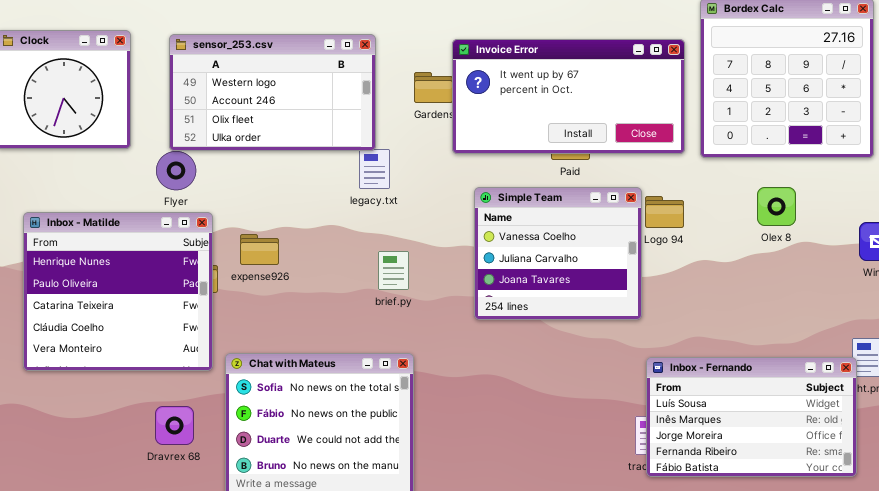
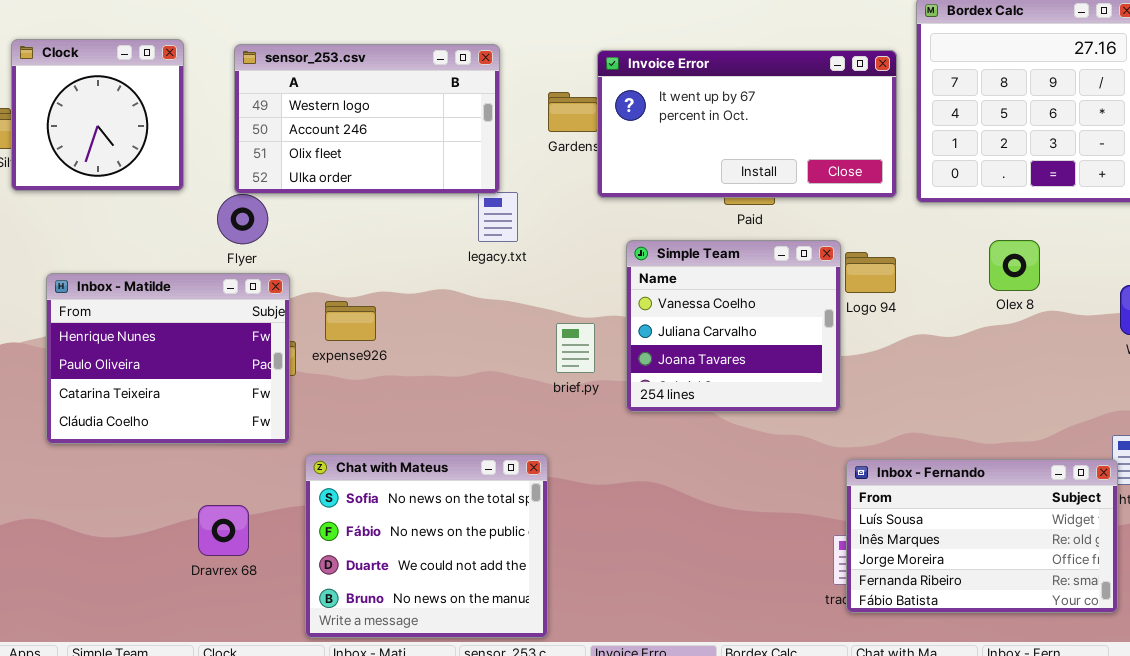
Inbox - Matilde: [23,212,213,371] -> [46,273,290,444], resized
brief.py: [378,251,409,290] -> [556,323,595,373], moved
Dravrex 68: [155,406,194,445] -> [198,505,249,556], moved

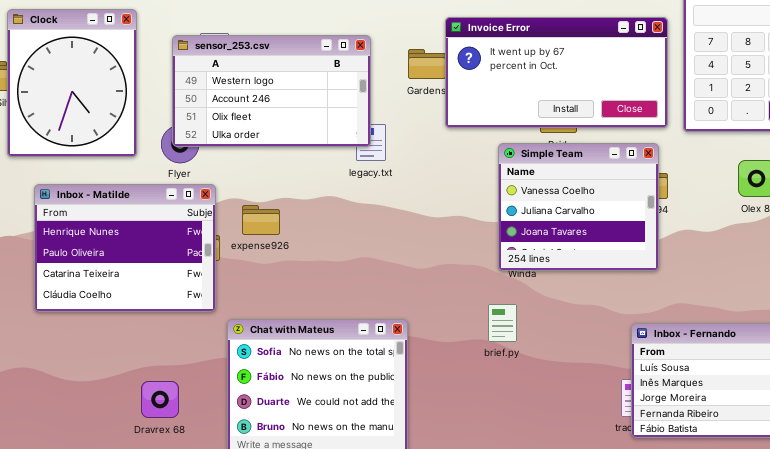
Clock: [11,39,184,191] -> [7,9,137,157], resized
sensor_253.csv: [234,44,500,194] -> [172,35,371,147], moved
Simple Team: [626,240,841,412] -> [498,143,659,271], moved
brief.py: [556,323,595,373] -> [488,304,517,342], moved
Dravrex 68: [198,505,249,556] -> [141,381,179,418], moved

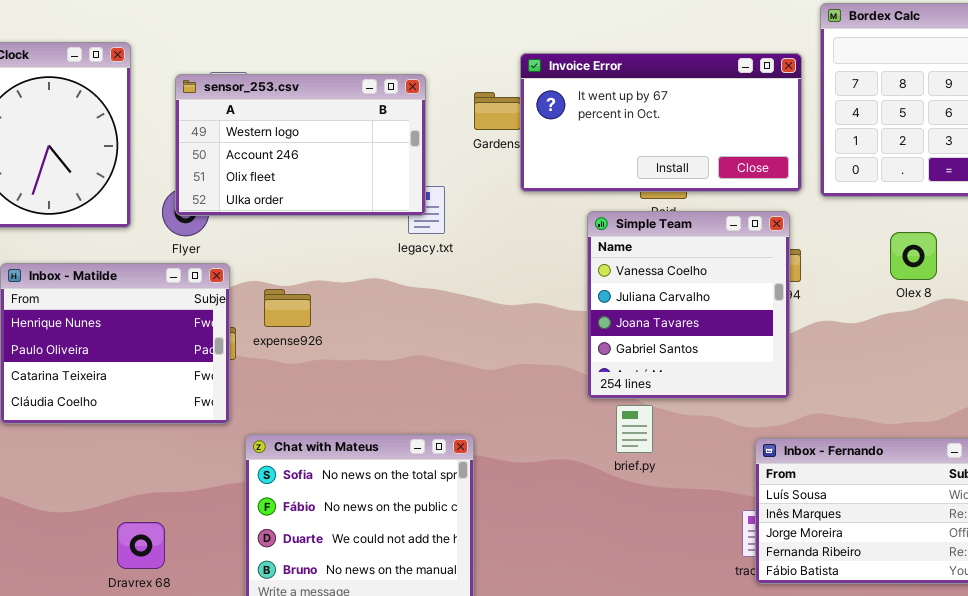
Simple Team: [498,143,659,271] -> [587,211,790,399], resized
brief.py: [488,304,517,342] -> [616,405,653,453], moved
Dravrex 68: [141,381,179,418] -> [117,522,165,569], moved

